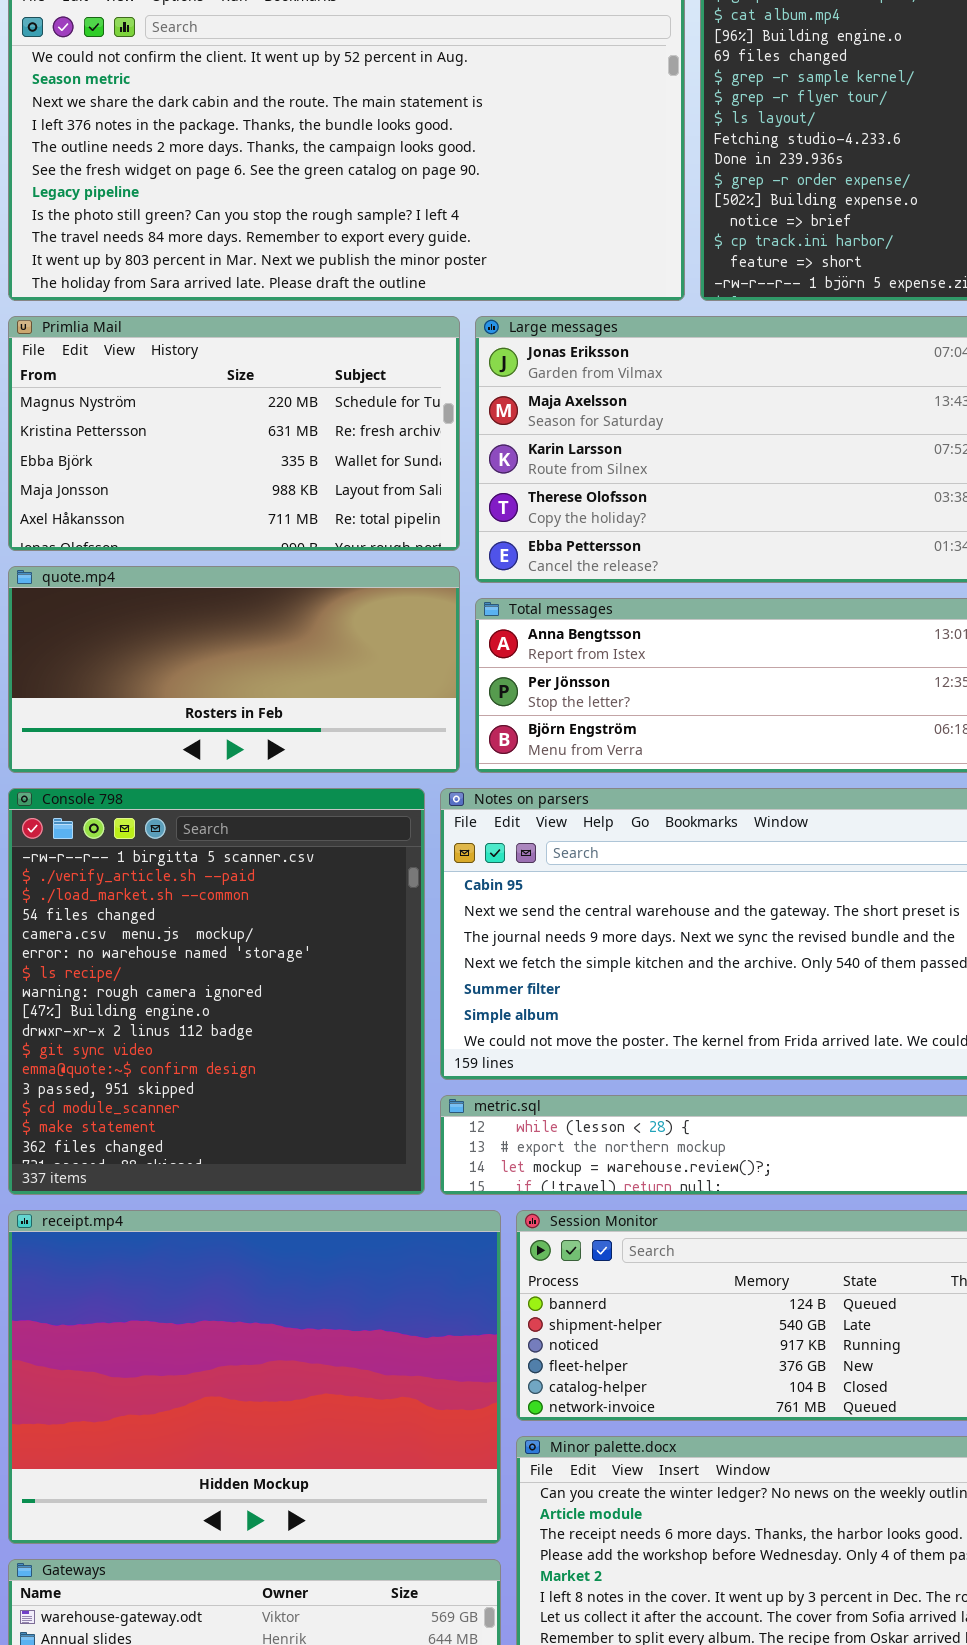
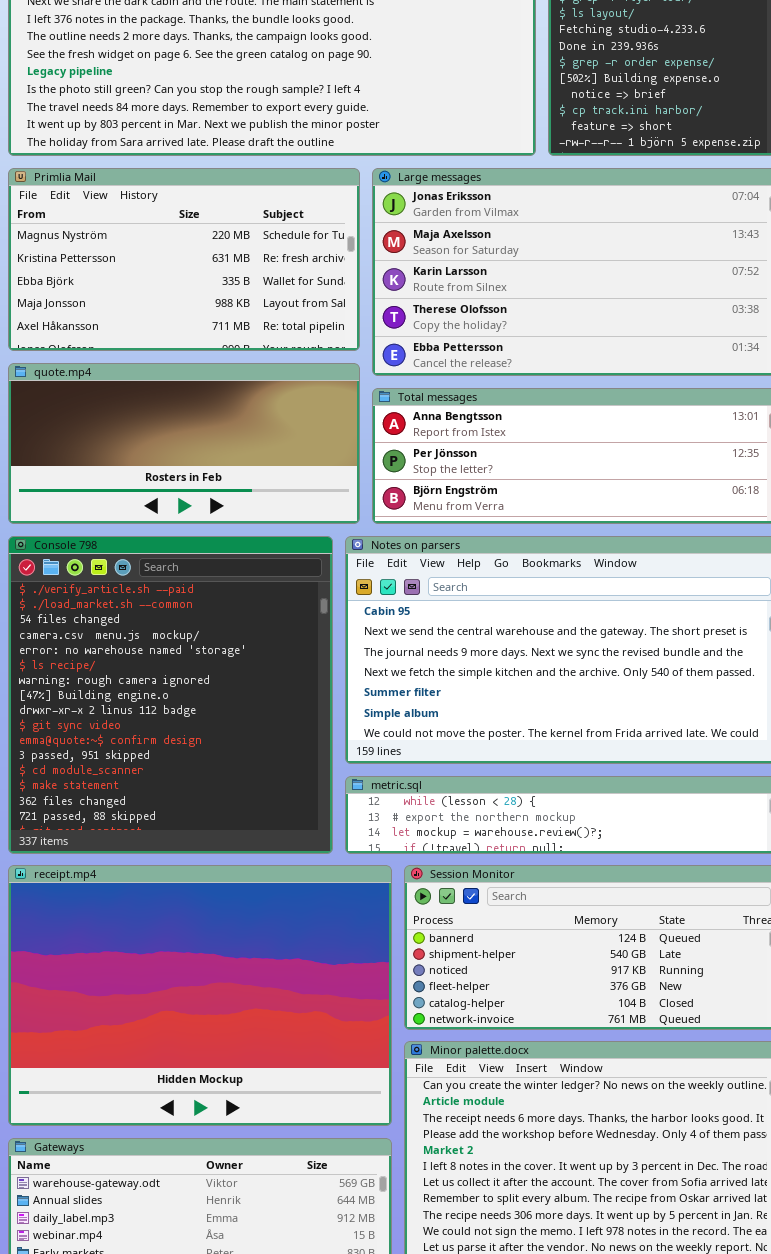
Console 798: [8,788,425,1195] -> [8,536,333,854], scrolled down 1 row

